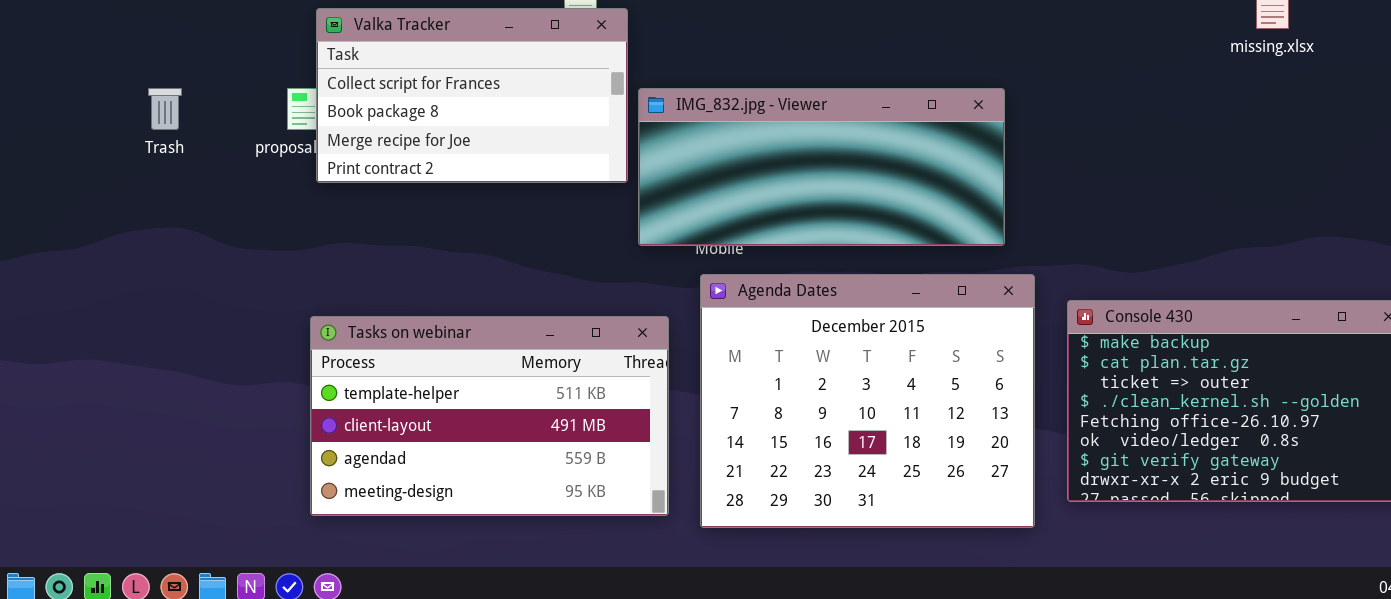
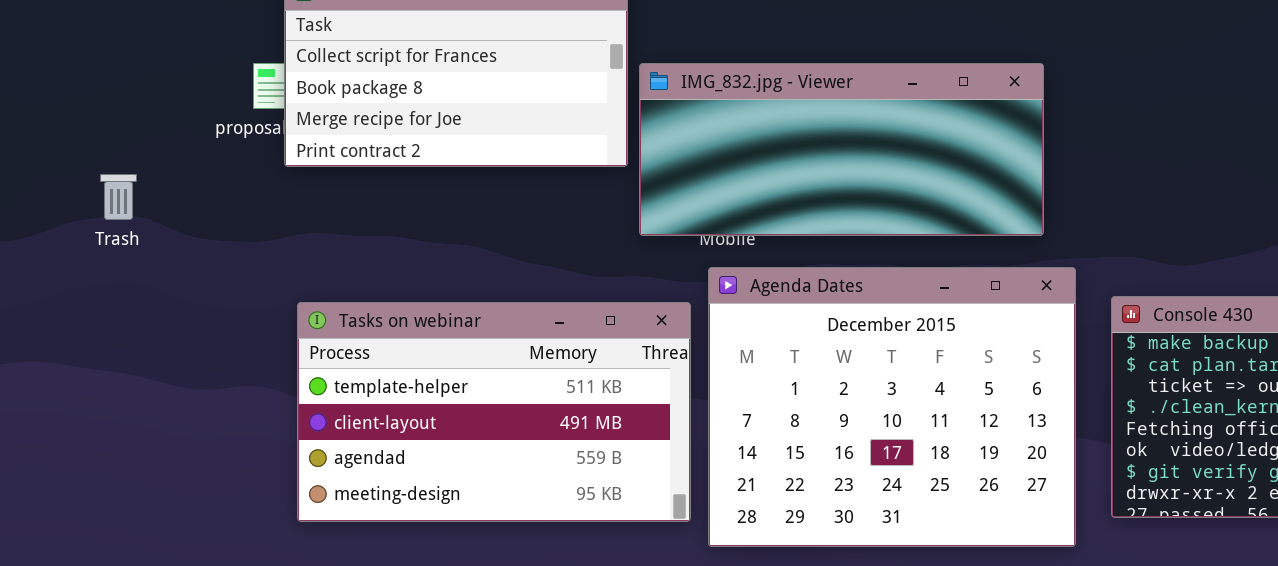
Trash: [148,88,182,130] -> [100,174,137,220], moved
Tasks on webinar: [310,316,669,516] -> [297,302,691,522], moved

